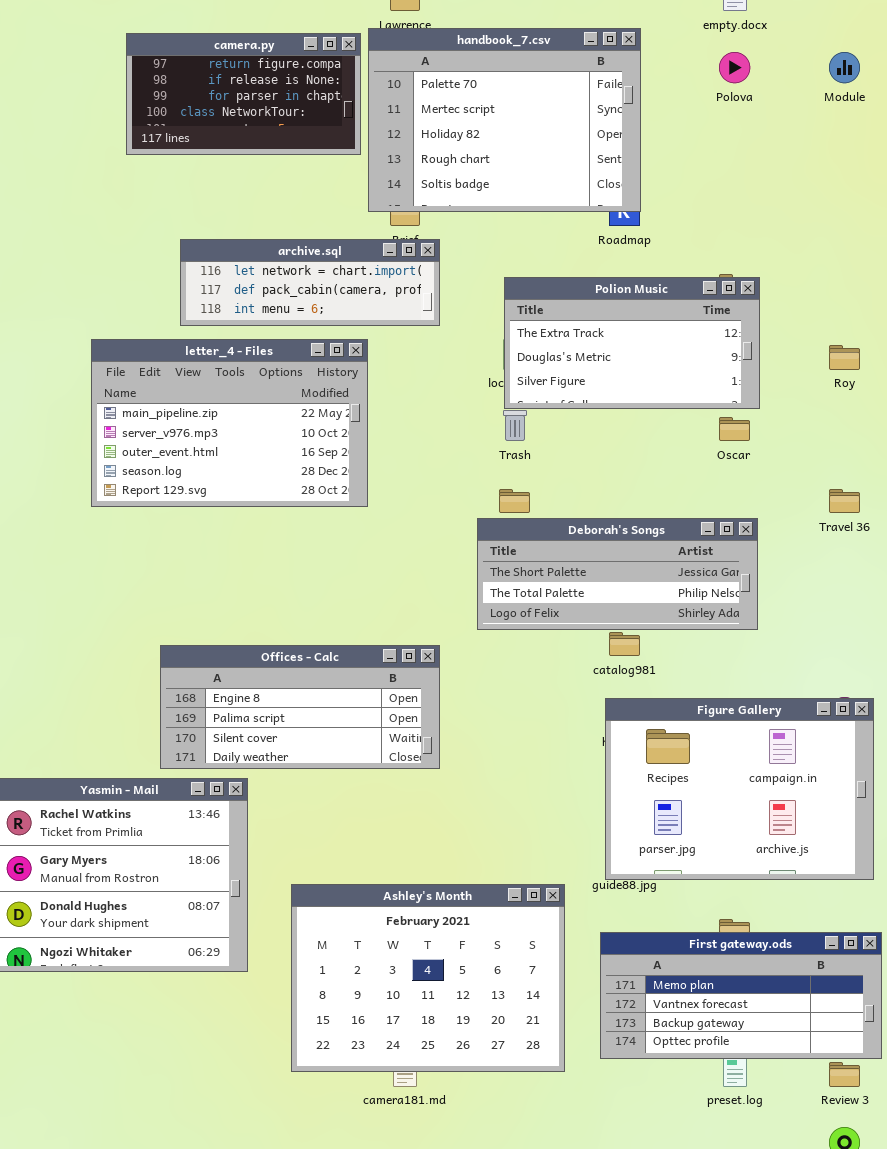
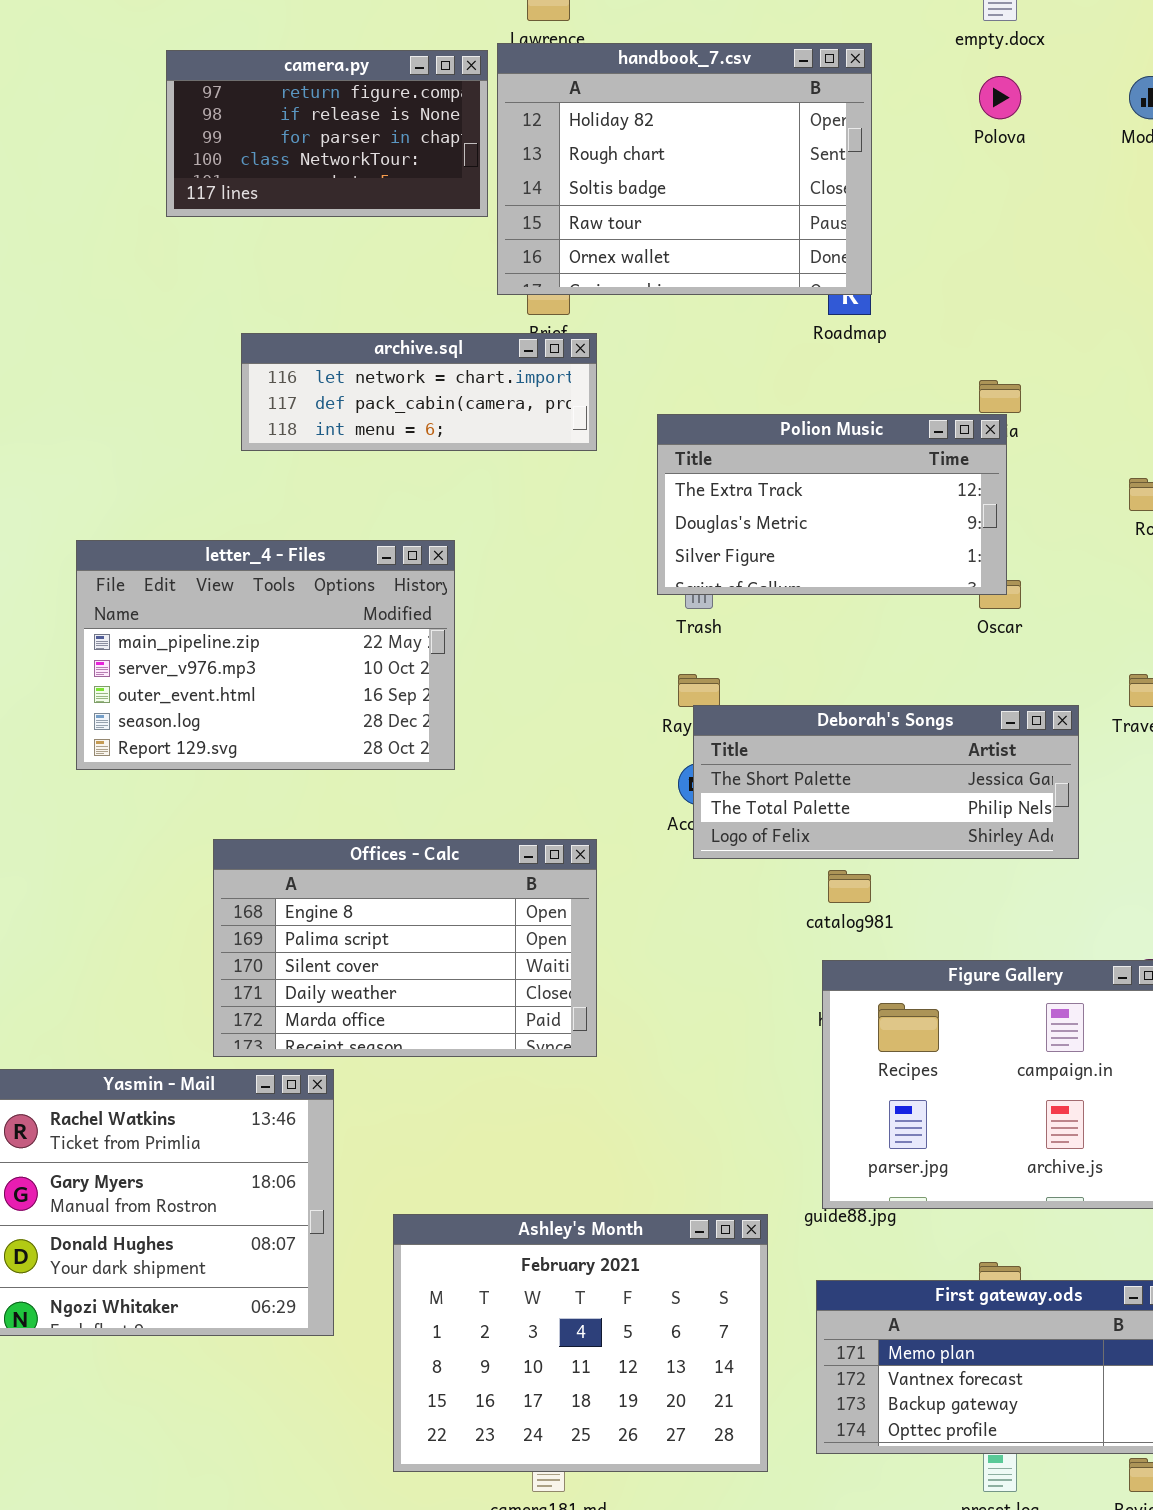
handbook_7.csv: [368,28,641,212] -> [497,43,872,295], scrolled down 2 rows
Polion Music: [504,277,760,409] -> [657,414,1007,595], moved
letter_4 - Files: [91,339,368,507] -> [76,540,455,770], moved
Deborah's Songs: [477,518,758,630] -> [693,705,1079,859], moved
Offices - Calc: [160,645,440,769] -> [213,839,597,1057], resized

